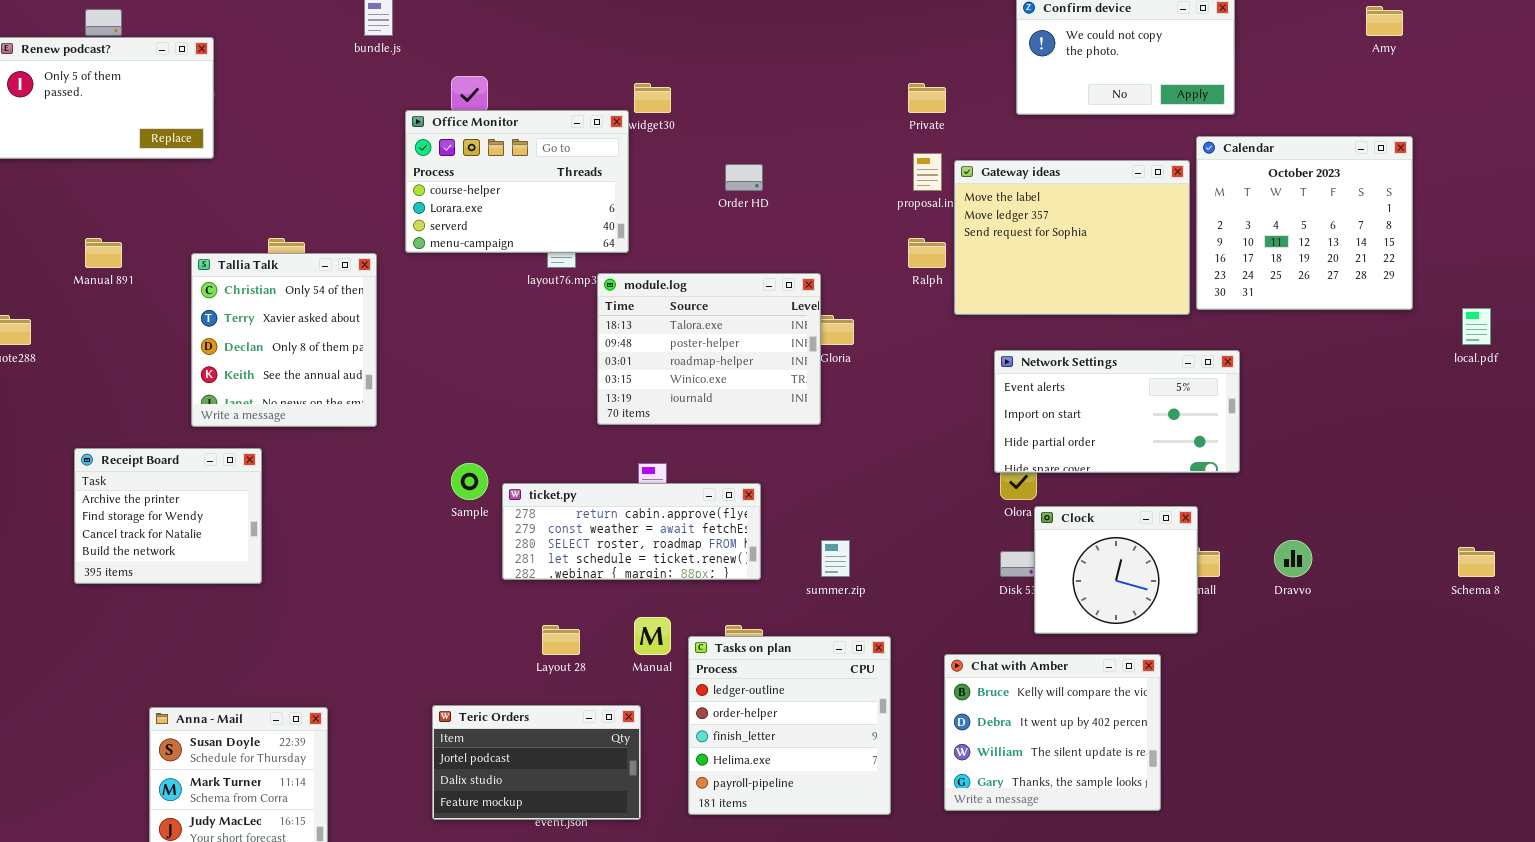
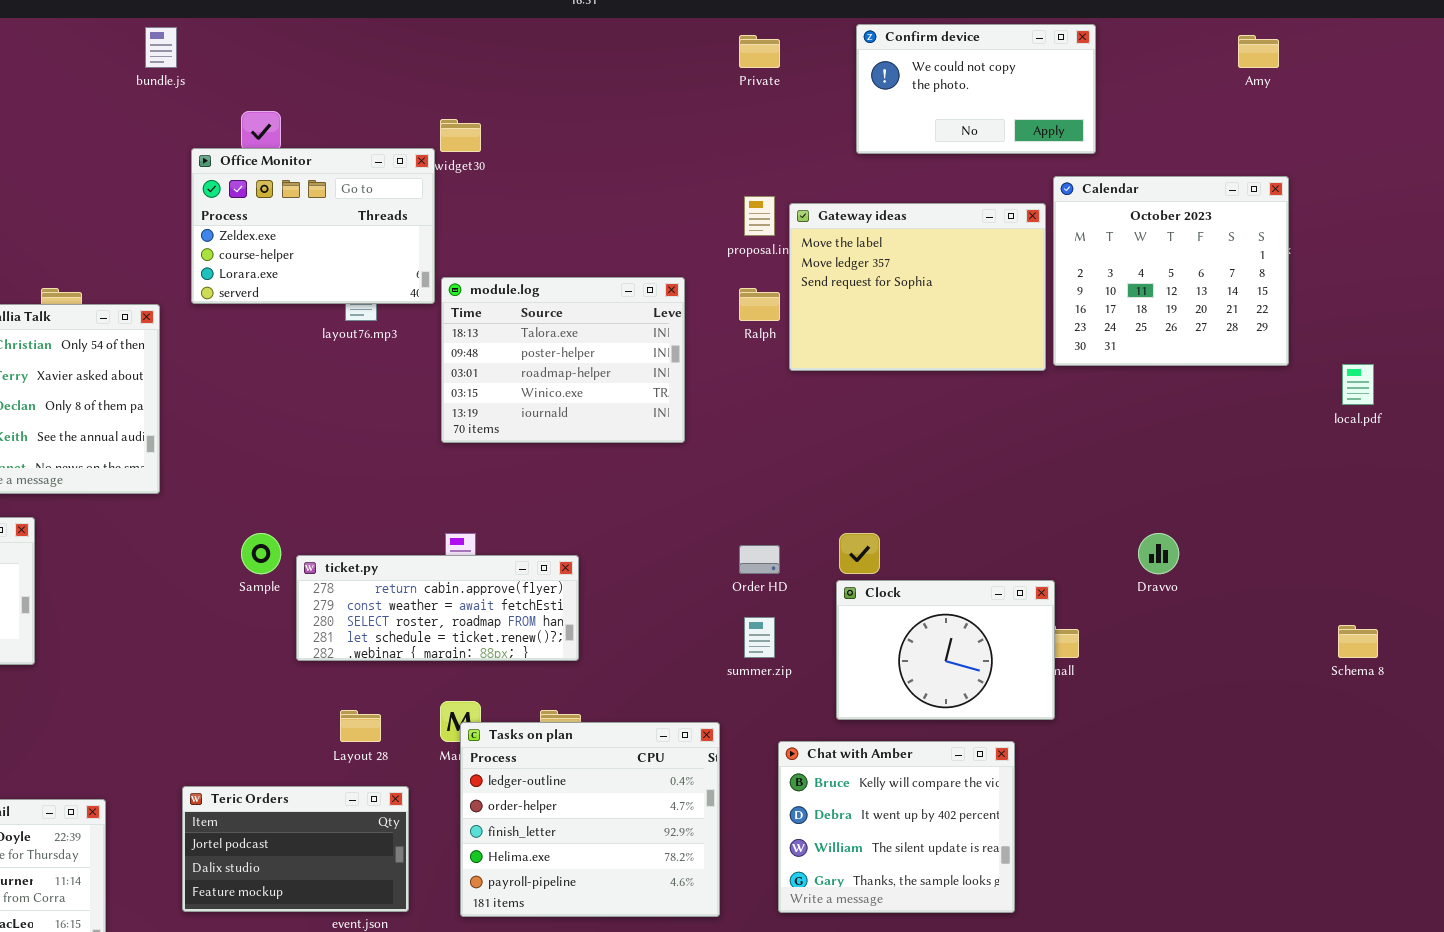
Private: [908,83,946,113] -> [739,35,780,68], moved
Office Monitor: [405,110,629,253] -> [191,148,435,304], scrolled up 1 row
Order HD: [725,164,763,191] -> [739,545,780,574], moved
module.log: [597,273,821,425] -> [441,277,685,443], moved
Network Settings: [994,350,1240,473] -> none, closed
Clock: [1034,506,1198,634] -> [836,580,1055,720], resized
summer.zip: [821,540,850,577] -> [744,617,775,658], moved
Dravvo: [1274,540,1312,577] -> [1138,533,1179,574], moved
Tasks on plan: [688,636,891,815] -> [460,722,720,917], resized
Teric Orders: [432,705,641,820] -> [182,786,409,912], moved

